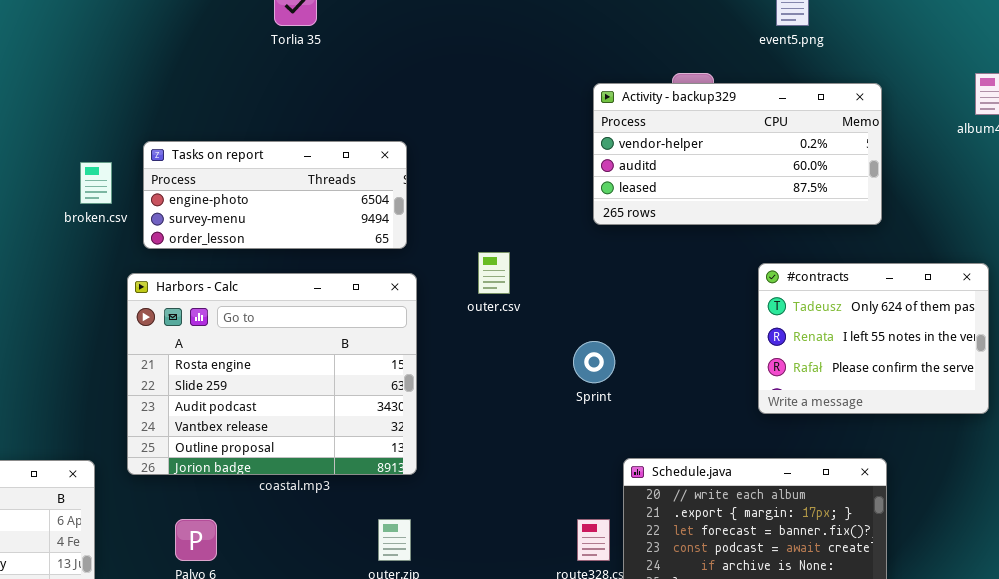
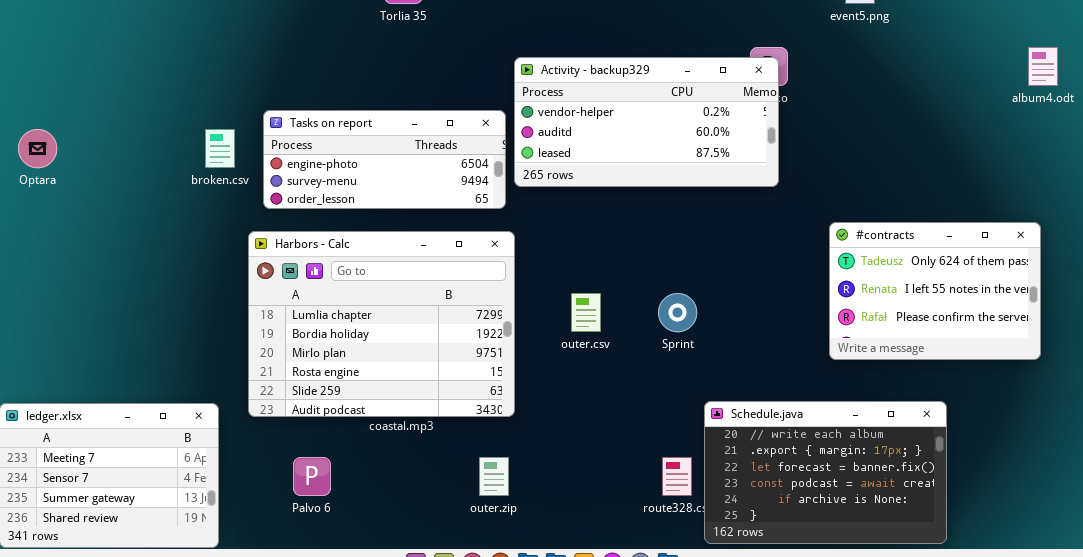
Activity - backup329: [593,83,882,225] -> [514,57,779,187], moved
outer.csv: [478,252,510,294] -> [571,293,601,332], moved
Harbors - Calc: [127,273,417,475] -> [248,231,515,417], scrolled up 3 rows

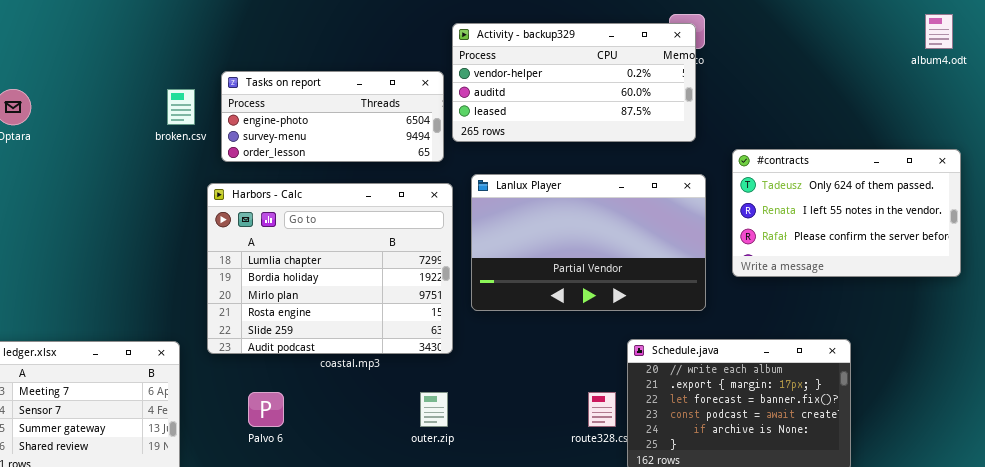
Lanlux Player: none -> [471,174,706,311], opened
#contracts: [829,222,1041,360] -> [732,149,961,277], moved, resized

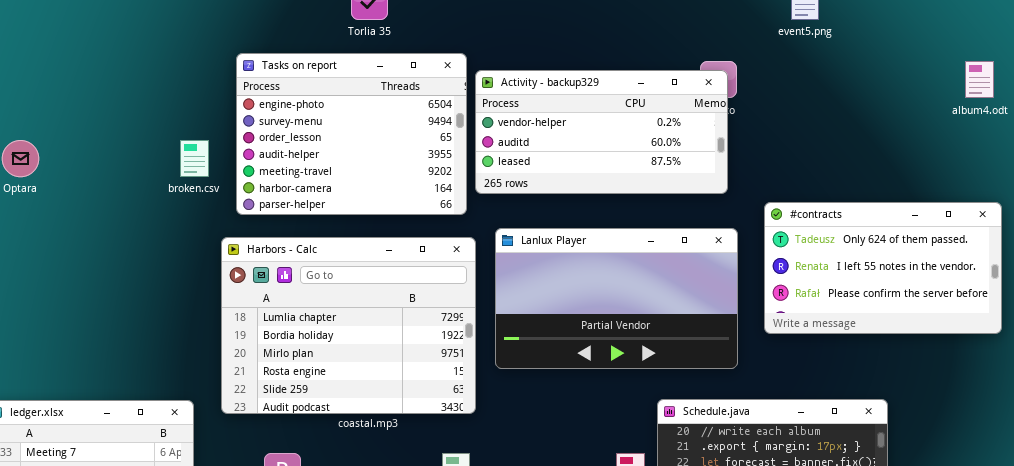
Tasks on report: [221,71,444,162] -> [236,53,467,215], resized

